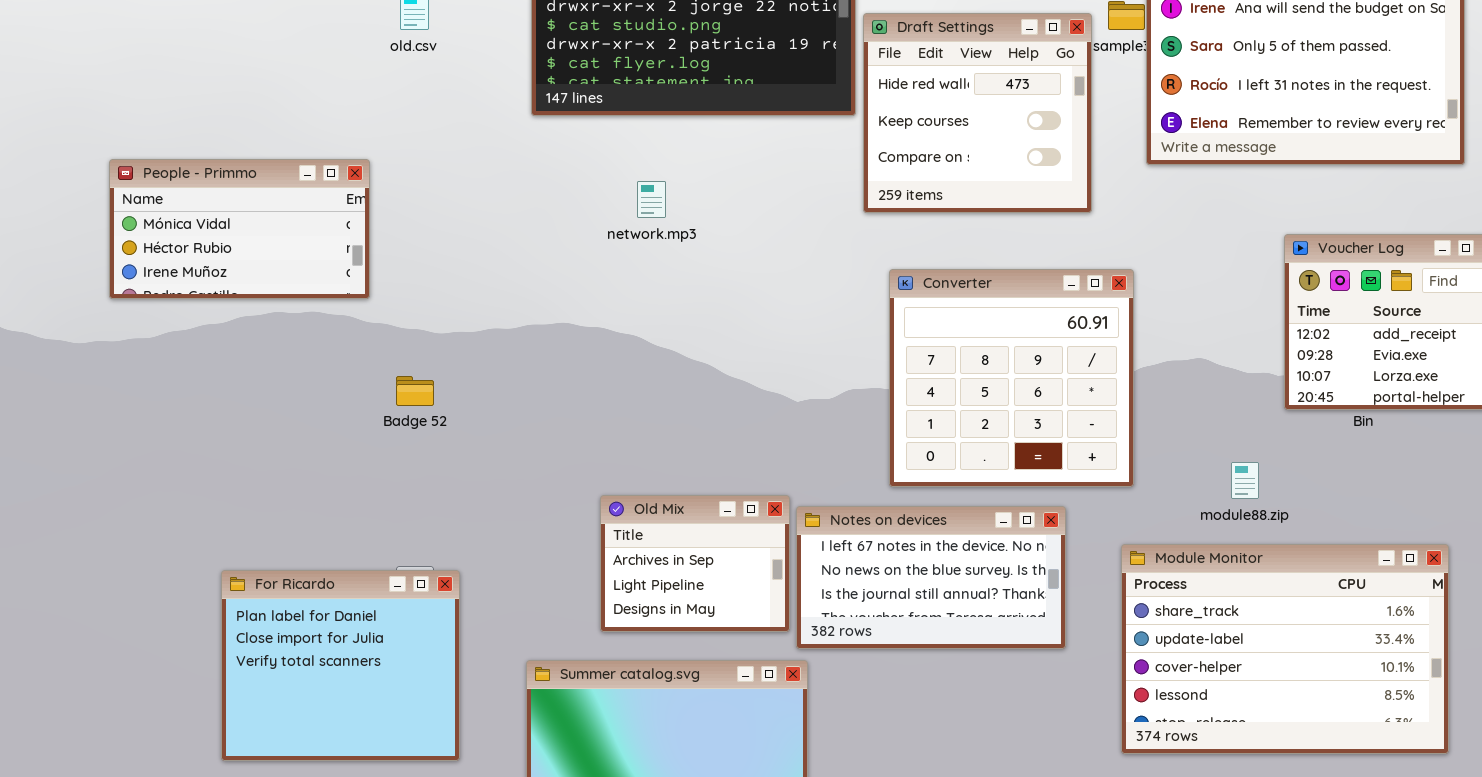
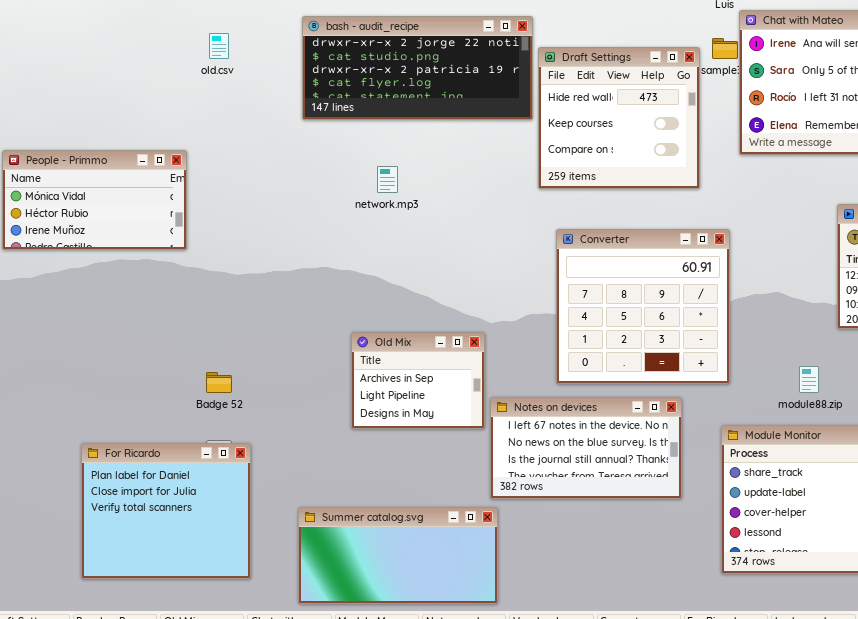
Badge 52: [396,376,434,406] -> [206,372,232,393], moved
Old Mix: [600,495,790,632] -> [351,332,485,429], moved

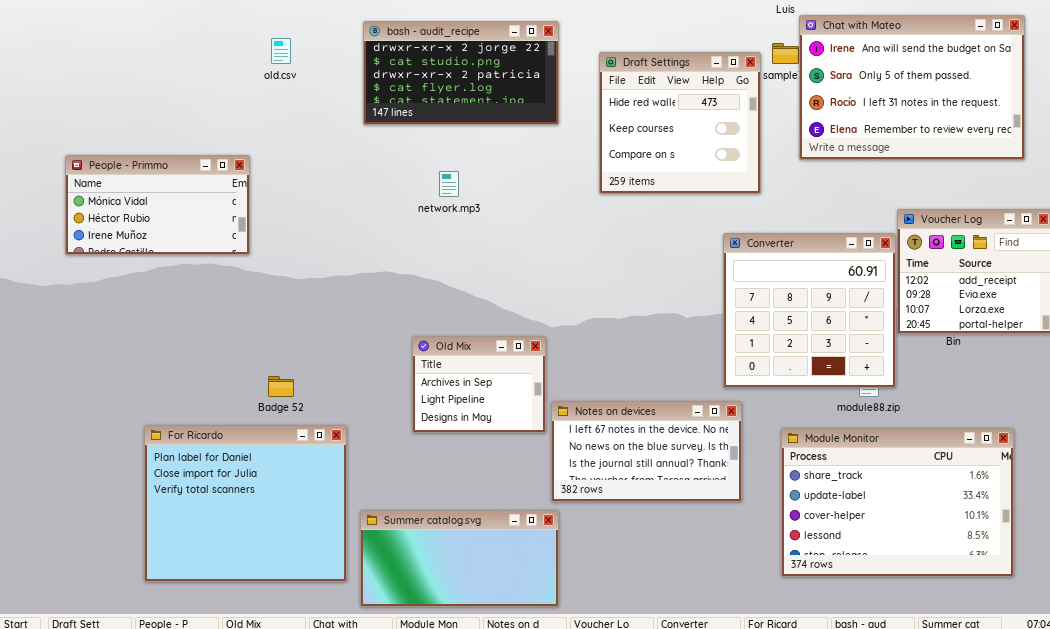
bash - audit_recipe: [302,16,533,120] -> [363,21,559,125], resized
Converter: [556,229,730,384] -> [723,233,896,388], moved
For Ricardo: [81,443,251,579] -> [144,425,347,582], resized

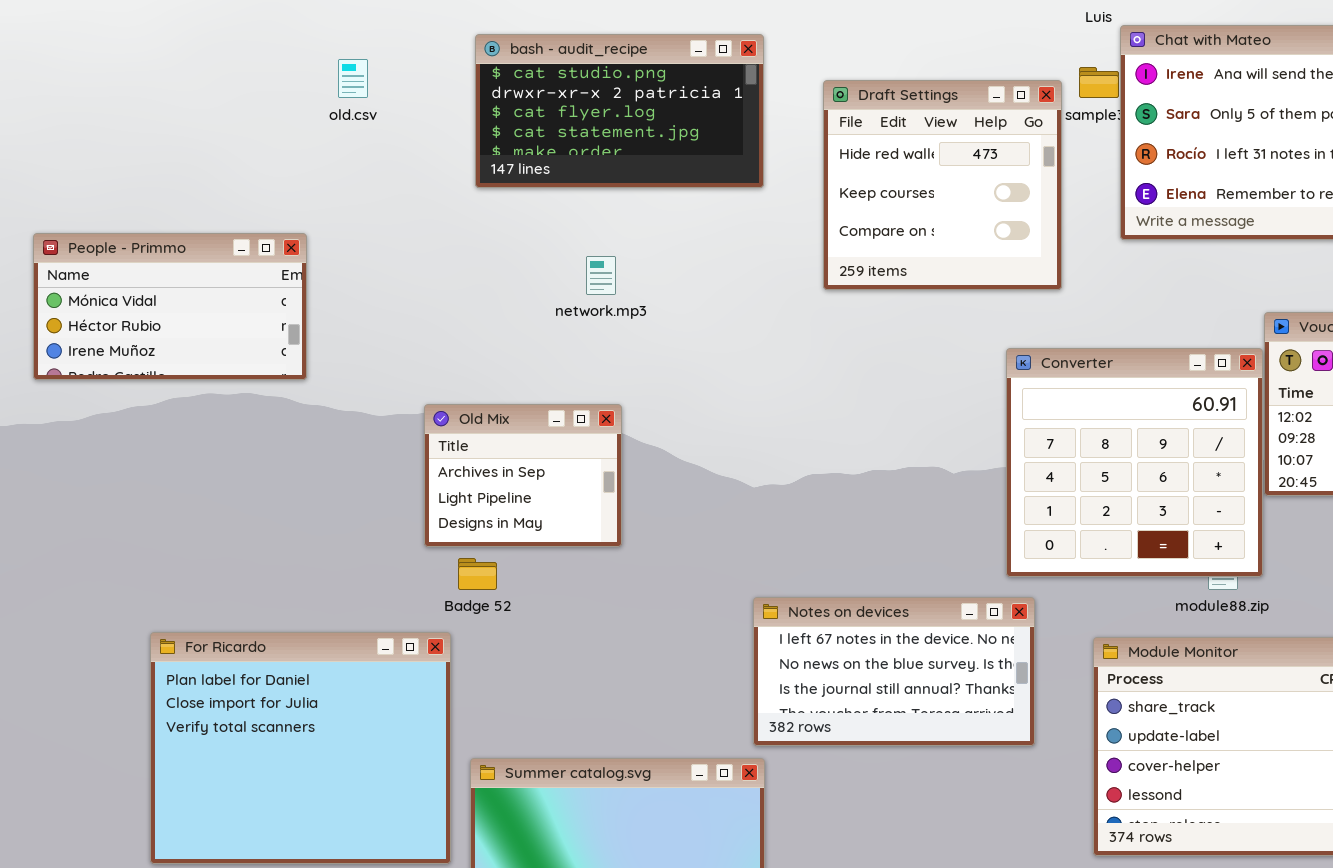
bash - audit_recipe: [363,21,559,125] -> [475,34,764,188], scrolled down 1 row
Old Mix: [412,336,546,433] -> [424,404,622,547], moved
Badge 52: [268,376,294,397] -> [458,558,497,590], moved

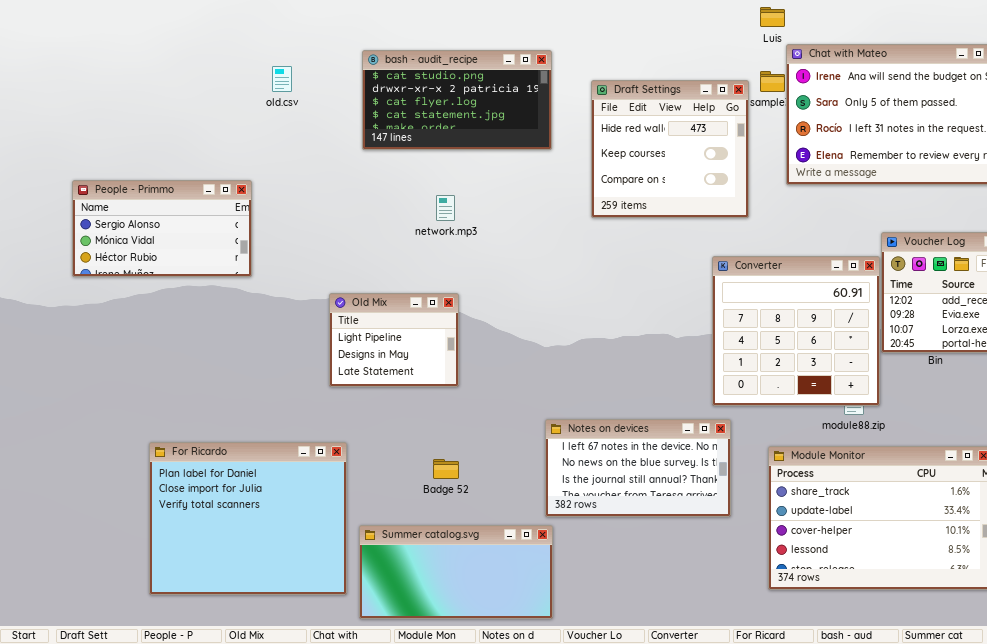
People - Primmo: [33,233,307,380] -> [72,180,252,277], scrolled up 1 row
Old Mix: [424,404,622,547] -> [329,293,459,387], scrolled down 1 row
Badge 52: [458,558,497,590] -> [433,459,459,479], moved

